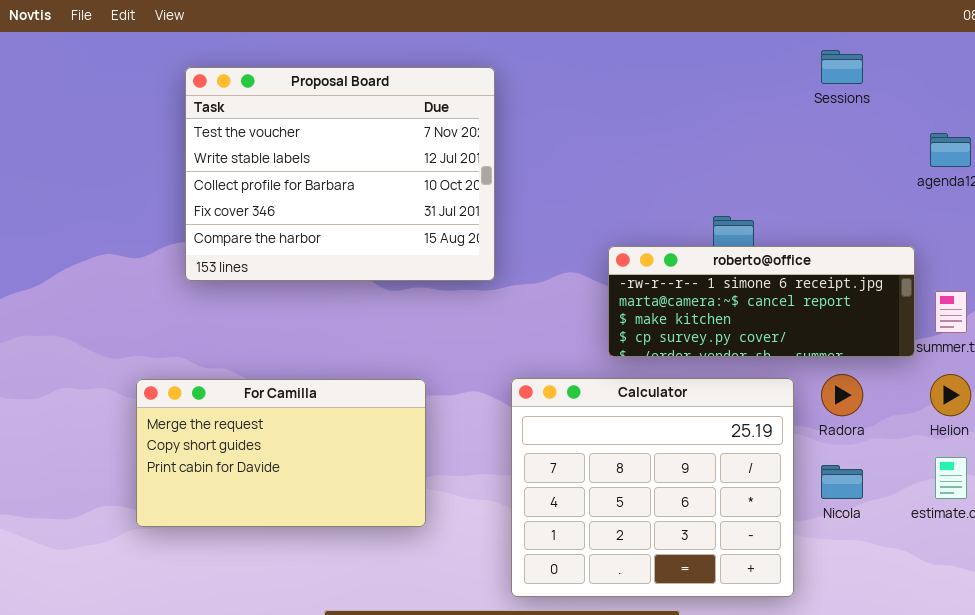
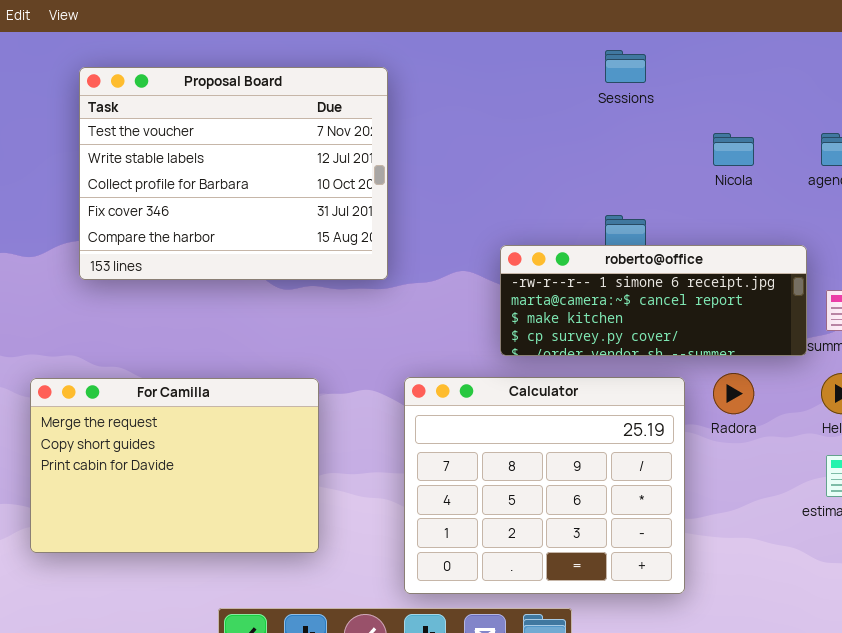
Sessions: [821,50,863,84] -> [605,50,646,83], moved
For Camilla: [136,379,426,527] -> [30,378,319,553], resized
Nicola: [821,465,863,499] -> [713,133,754,166], moved

